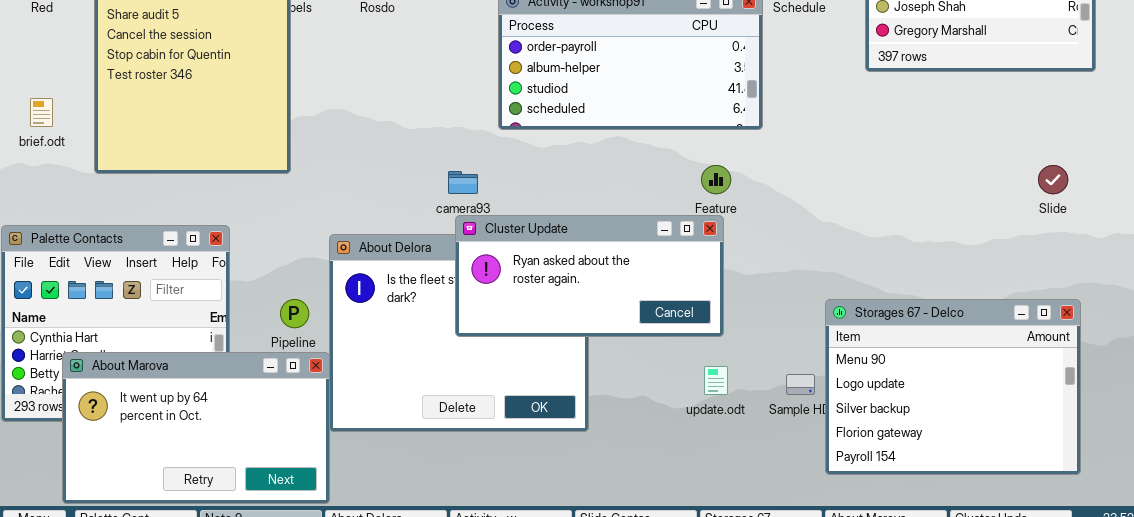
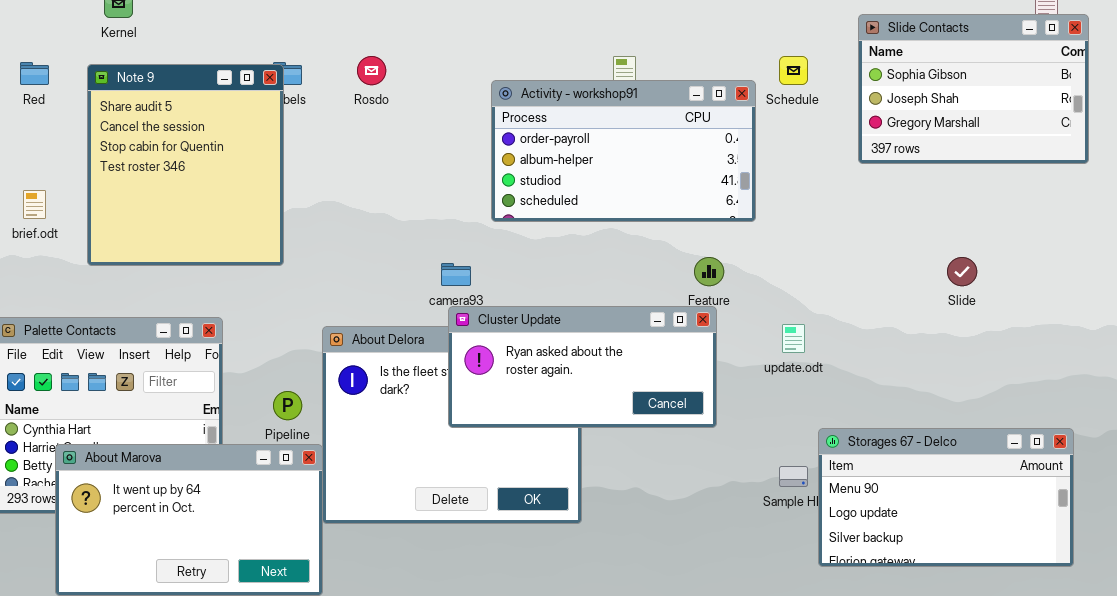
Slide: [1038,165,1068,194] -> [947,257,977,286], moved
Storages 67 - Delco: [825,299,1081,475] -> [818,428,1074,567], resized
update.odt: [704,366,728,395] -> [782,324,805,353], moved

